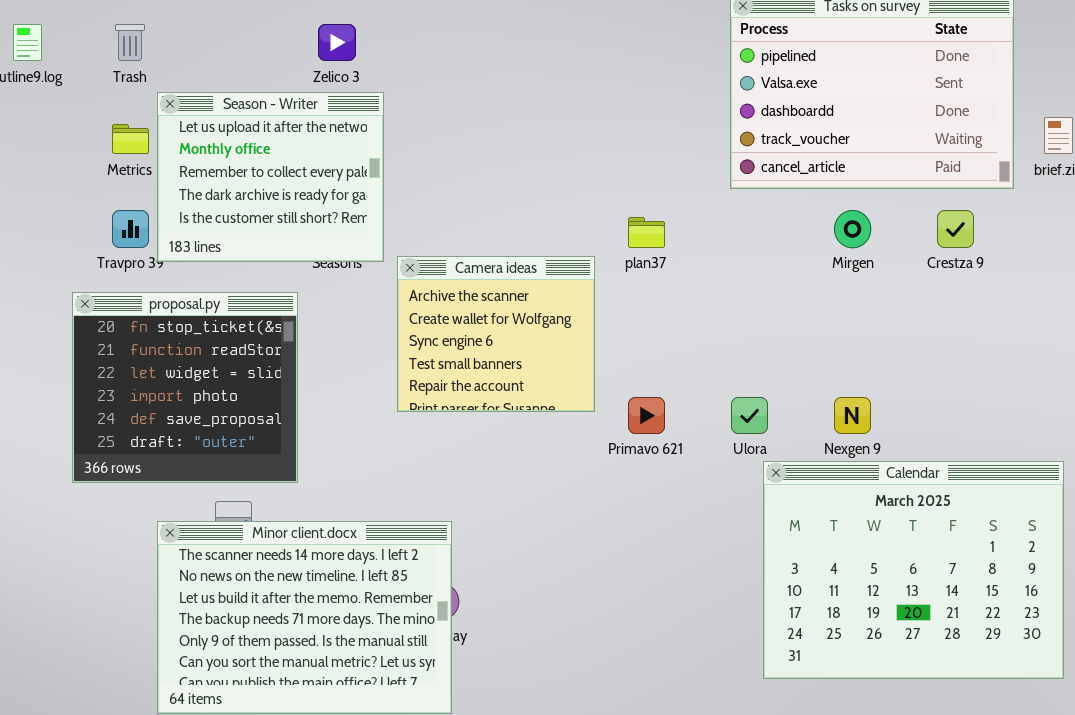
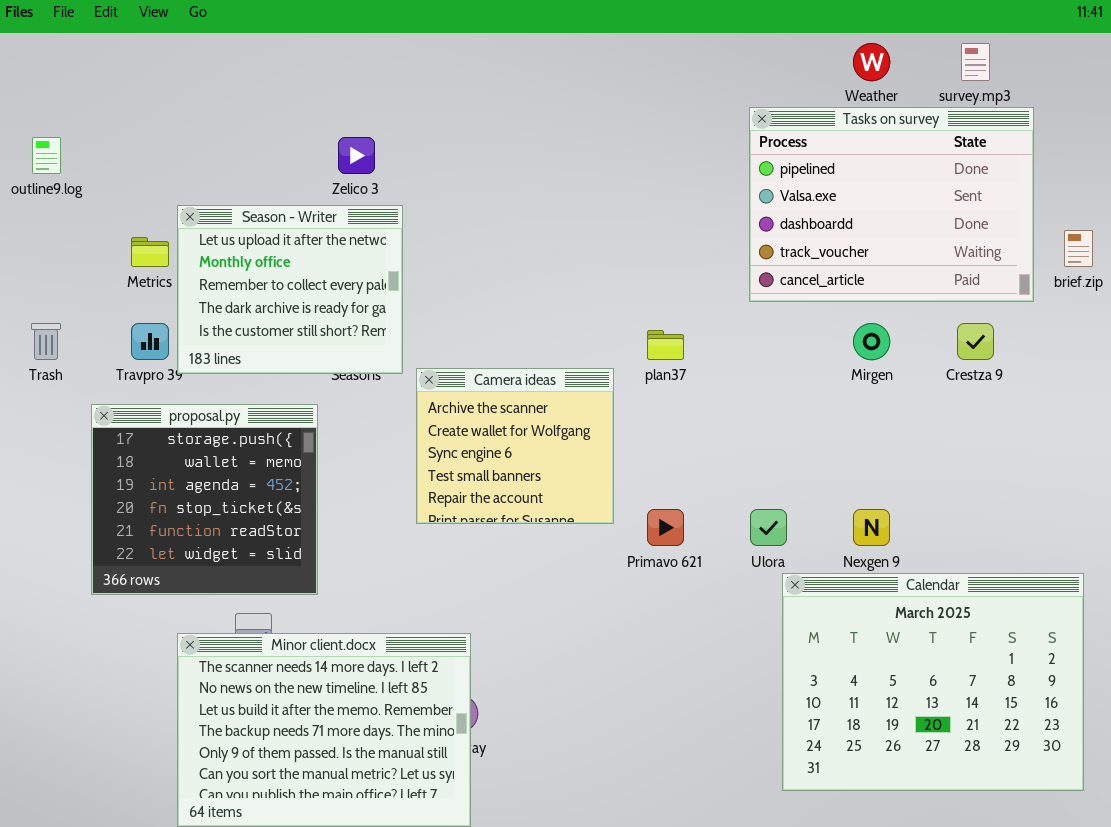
Trash: [115,24,145,61] -> [31,323,61,360], moved
proposal.py: [72,292,298,483] -> [91,404,318,595], scrolled up 3 rows

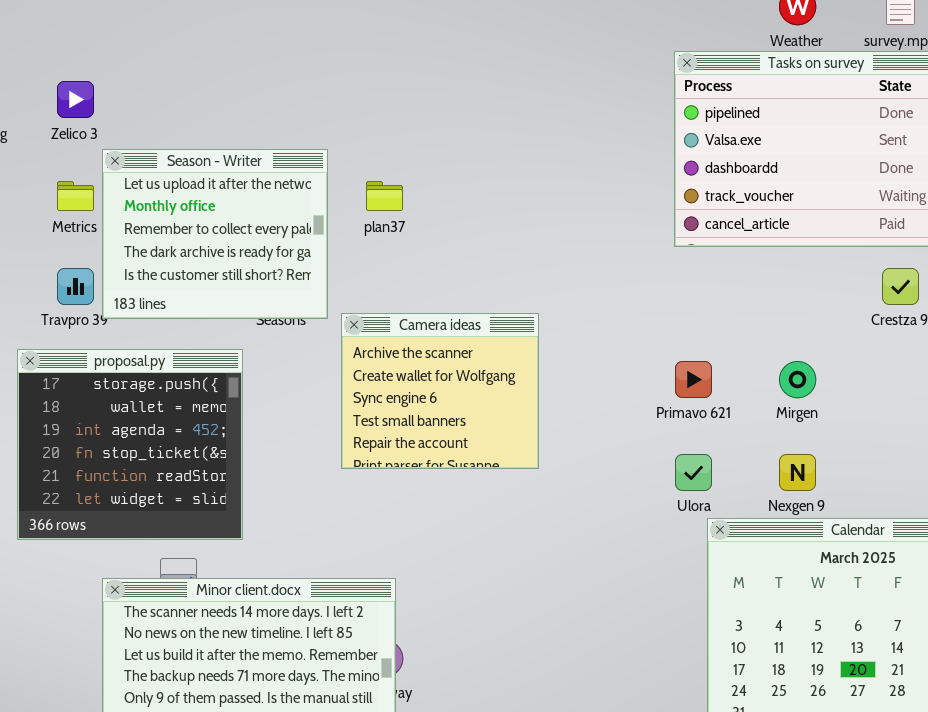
Zelico 3: [338,137,375,174] -> [57,81,94,118], moved
Mirgen: [853,323,890,360] -> [779,361,816,398], moved
plan37: [647,330,684,360] -> [366,181,403,211], moved
Primavo 621: [647,509,684,546] -> [675,361,712,398], moved

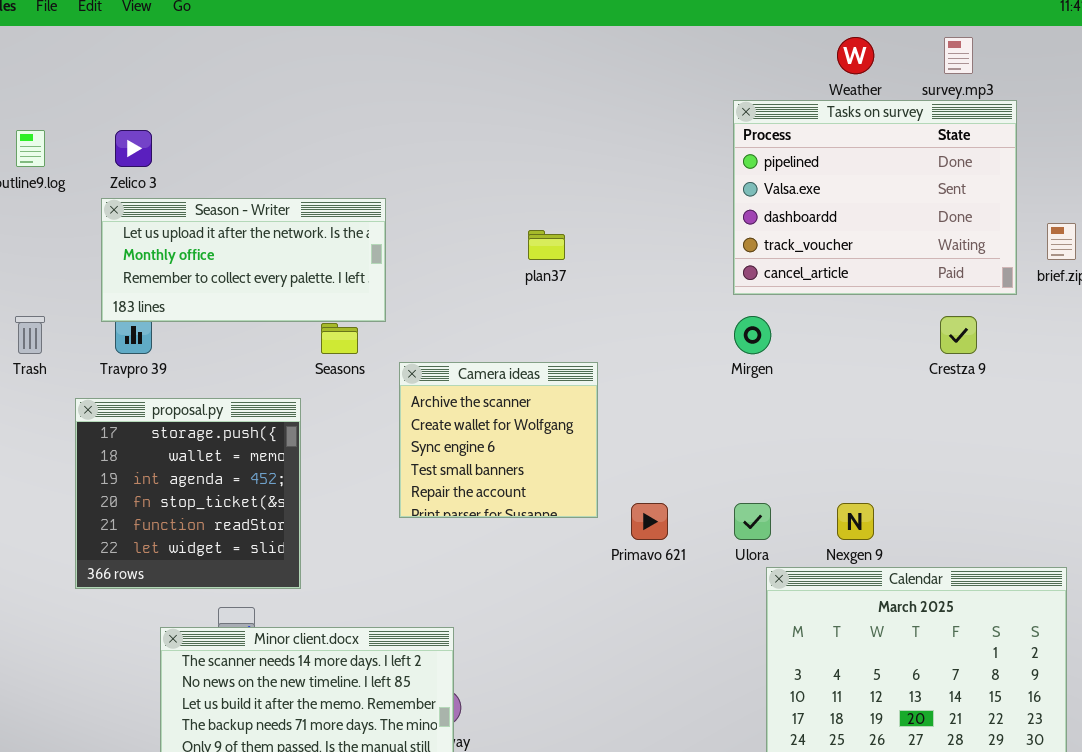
Season - Writer: [102,149,328,319] -> [101,198,386,322], resized
plan37: [366,181,403,211] -> [528,230,565,260], moved
Primavo 621: [675,361,712,398] -> [631,503,668,540], moved
Mirgen: [779,361,816,398] -> [734,316,771,354], moved

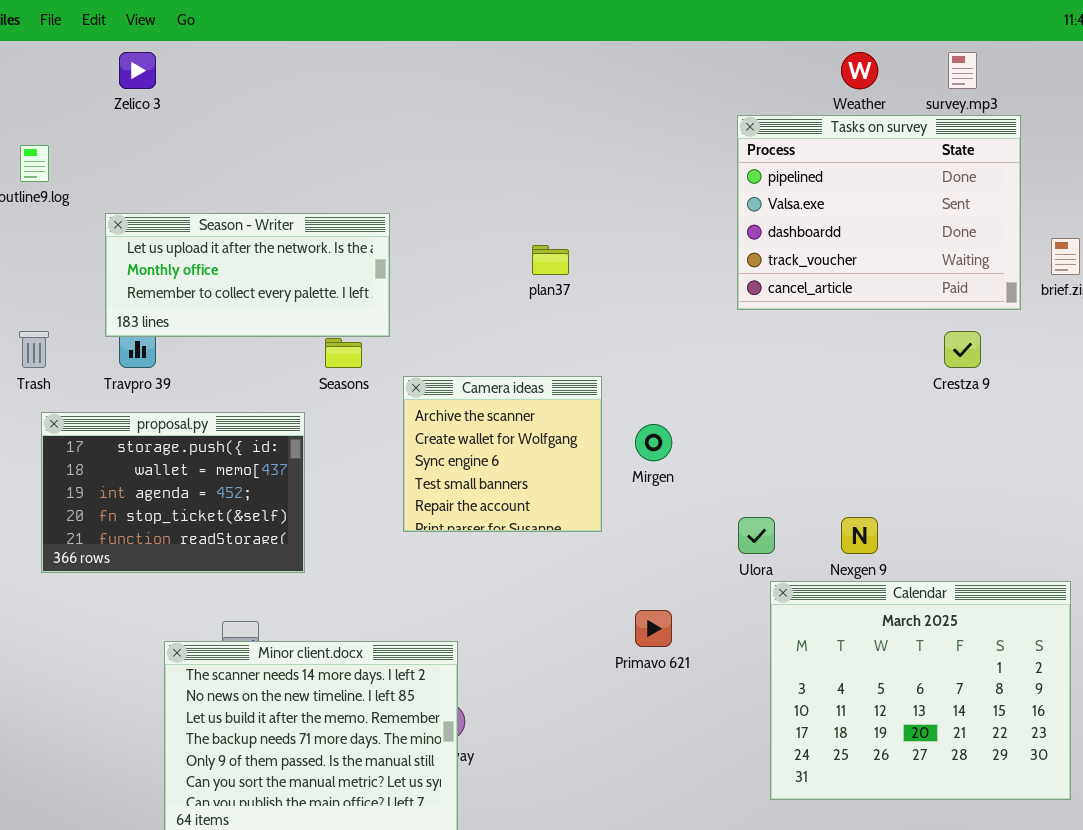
Zelico 3: [115,130,152,167] -> [119,52,156,89], moved
Mirgen: [734,316,771,354] -> [635,424,672,461], moved
proposal.py: [75,398,301,589] -> [41,412,305,573], resized
Primavo 621: [631,503,668,540] -> [635,610,672,647], moved

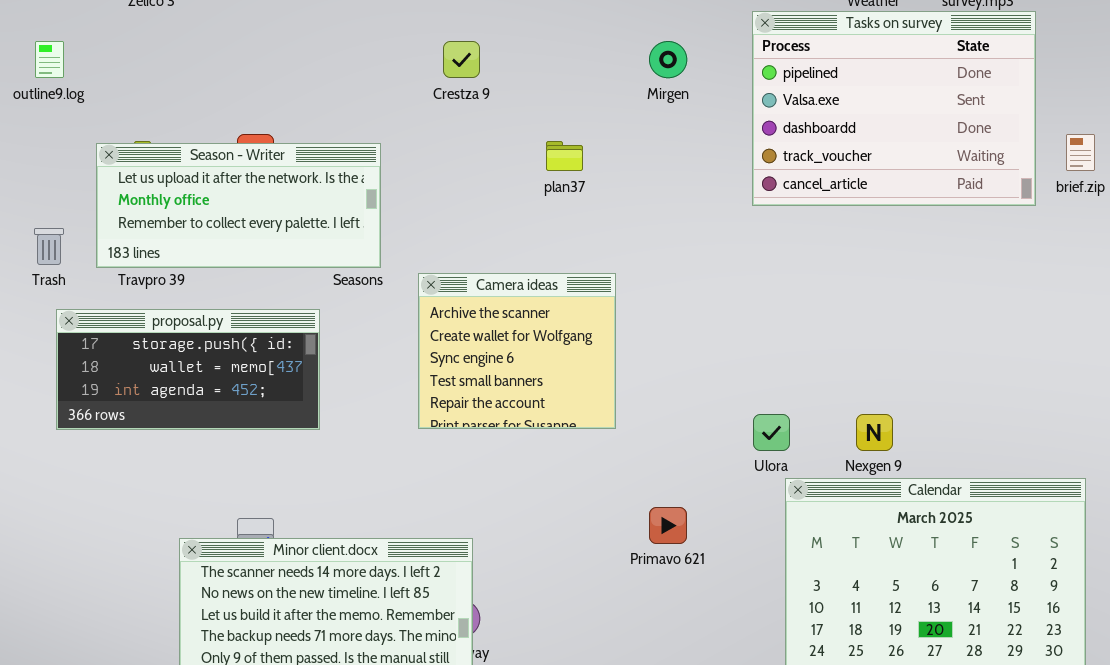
Season - Writer: [105,213,390,337] -> [96,143,381,268], moved
Crestza 9: [944,331,981,368] -> [443,41,480,78], moved
proposal.py: [41,412,305,573] -> [56,309,320,430], resized
Mirgen: [635,424,672,461] -> [649,41,687,78], moved

